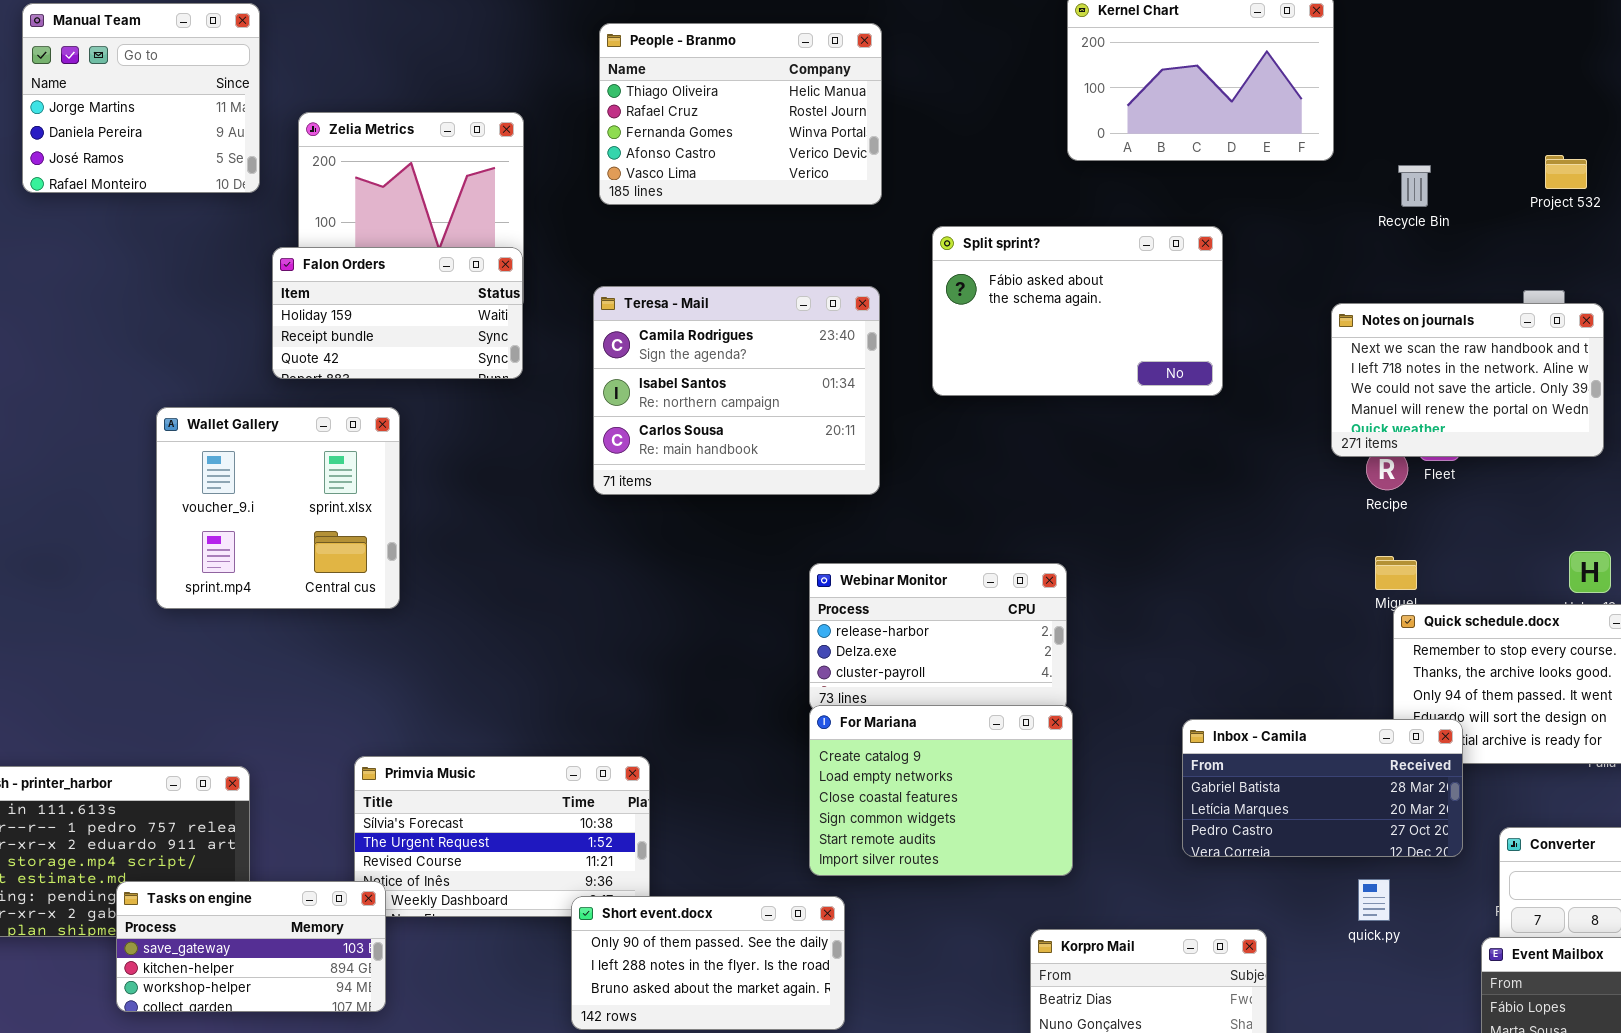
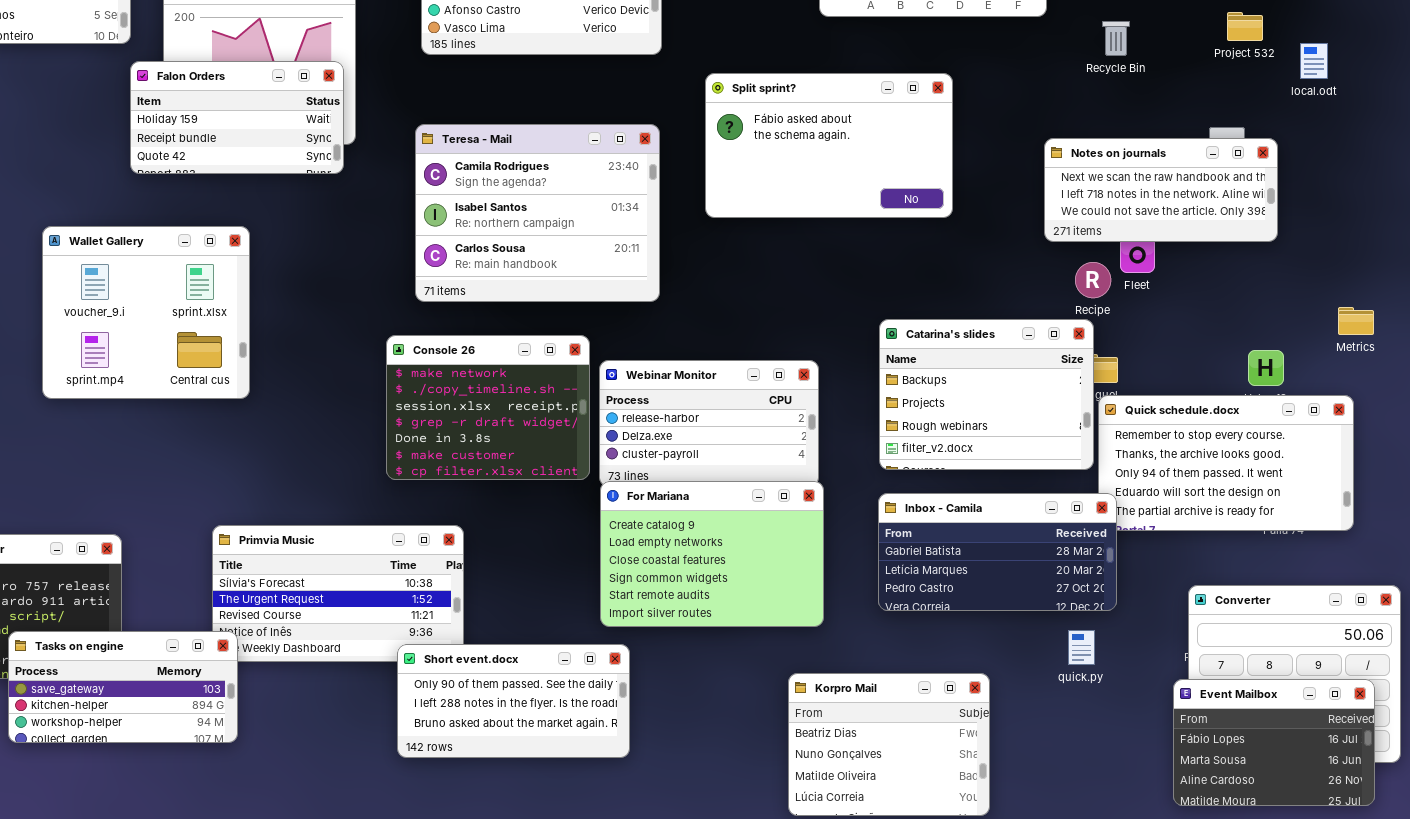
Falon Orders: [272,247,523,379] -> [130,61,344,174], moved
Notes on journals: [1331,303,1604,457] -> [1044,138,1278,242], resized
Catarina's slides: none -> [879,319,1094,470], opened
Console 26: none -> [386,335,590,480], opened
Inbox - Camila: [1182,719,1463,857] -> [878,493,1117,611], moved

